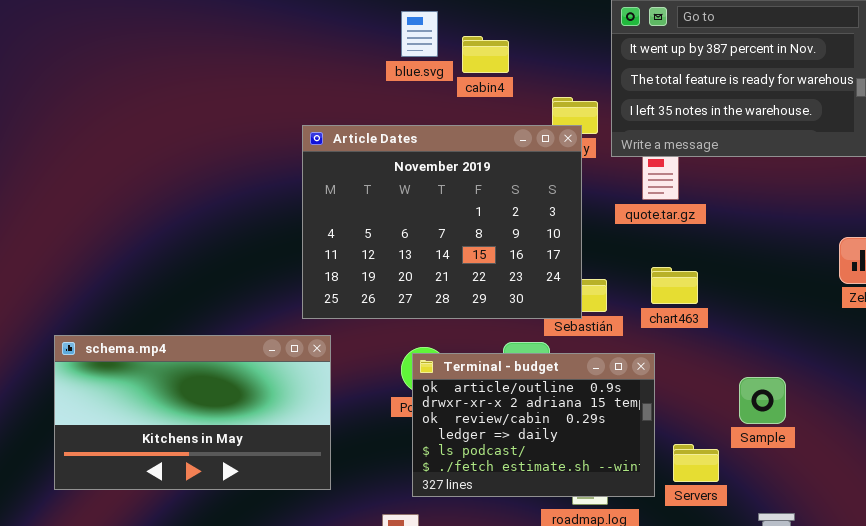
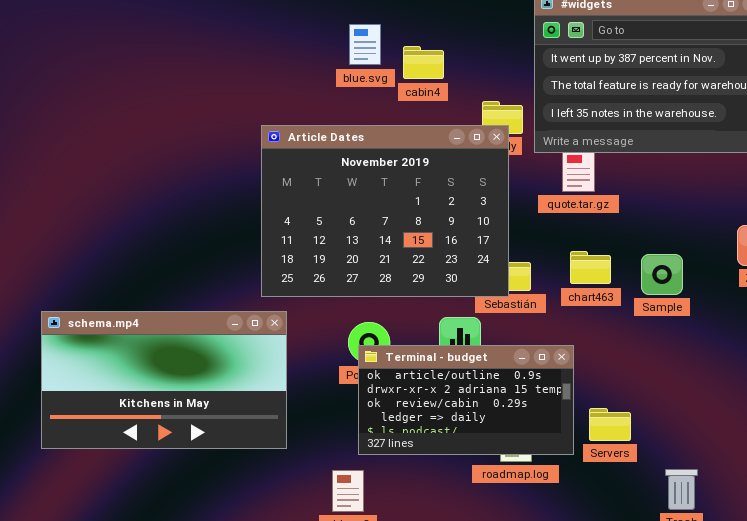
Terminal - budget: [412,353,655,497] -> [358,345,574,455], resized
Sample: [739,377,786,424] -> [641,254,683,295], moved

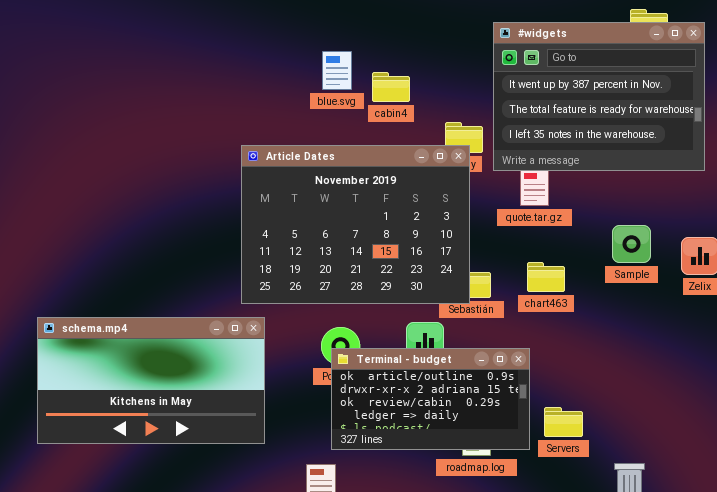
Sample: [641,254,683,295] -> [612,225,651,263], moved

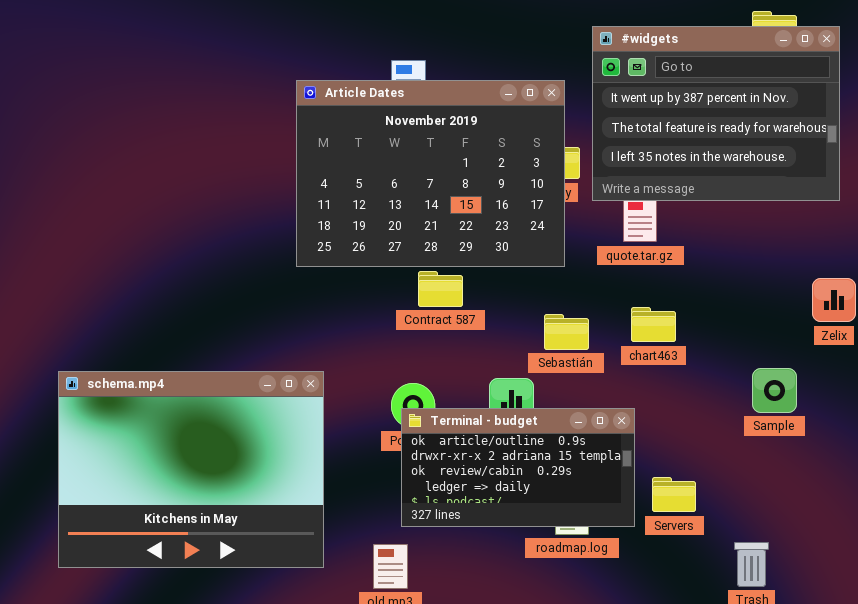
Article Dates: [241,145,470,304] -> [296,80,565,267], moved
Sample: [612,225,651,263] -> [752,368,797,413], moved
schema.mp4: [37,317,265,444] -> [58,371,324,568], resized

